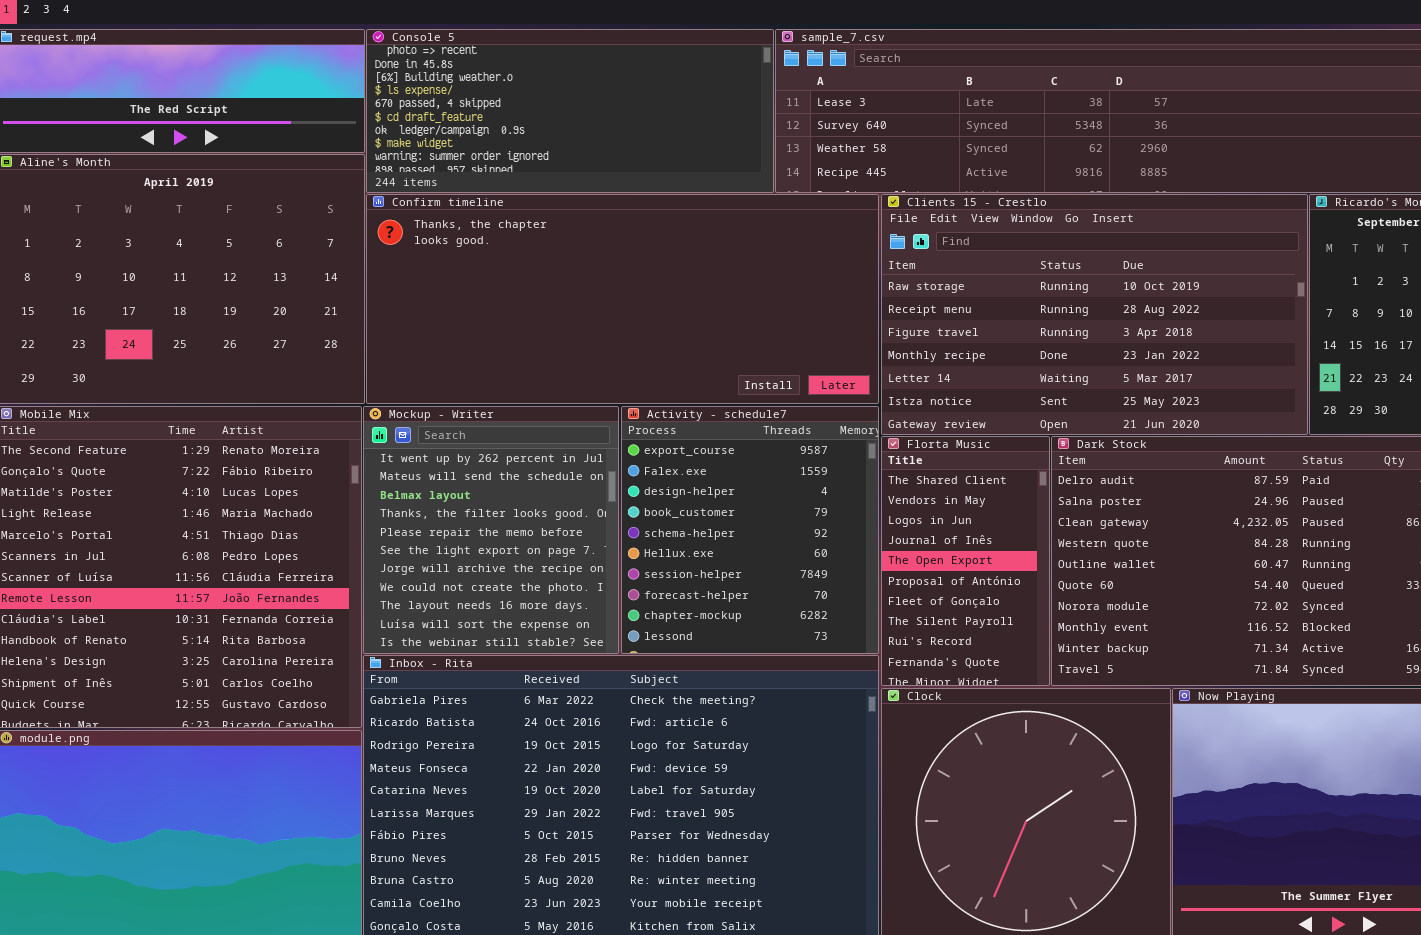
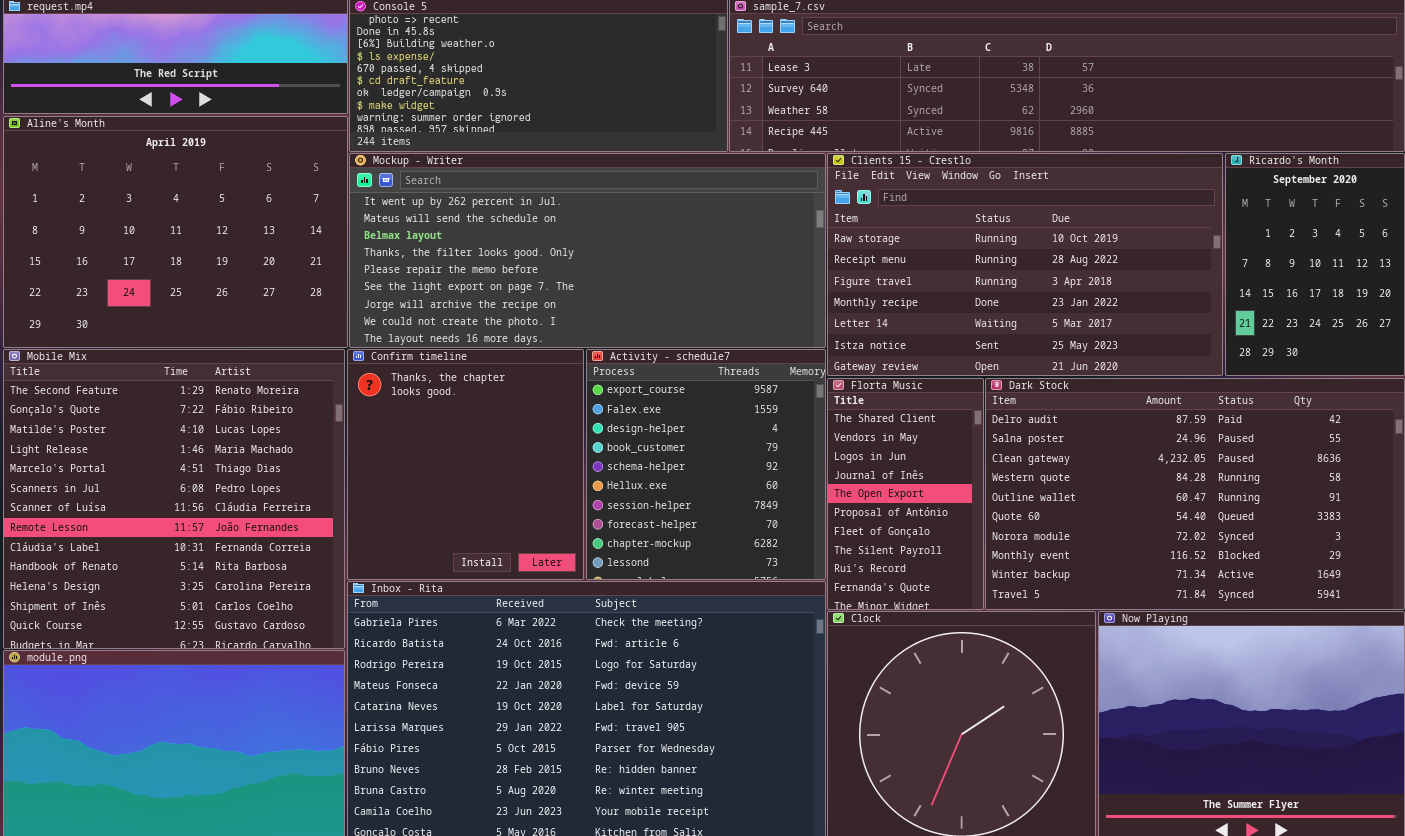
Confirm timeline: [366,194,879,404] -> [347,349,584,580], moved, resized
Mockup - Writer: [363,406,619,654] -> [349,153,826,348], moved, resized

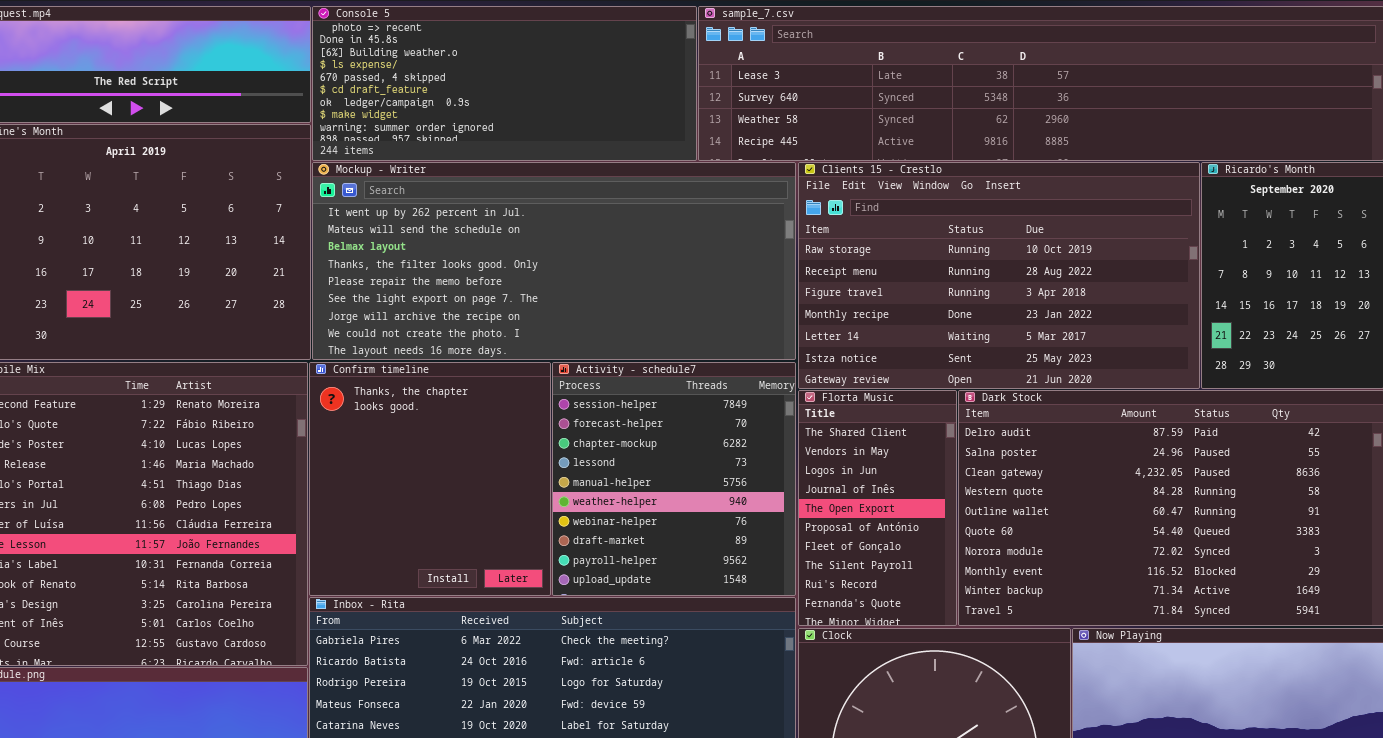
Activity - schedule7: [586,349,826,580] -> [552,362,796,596], scrolled down 6 rows

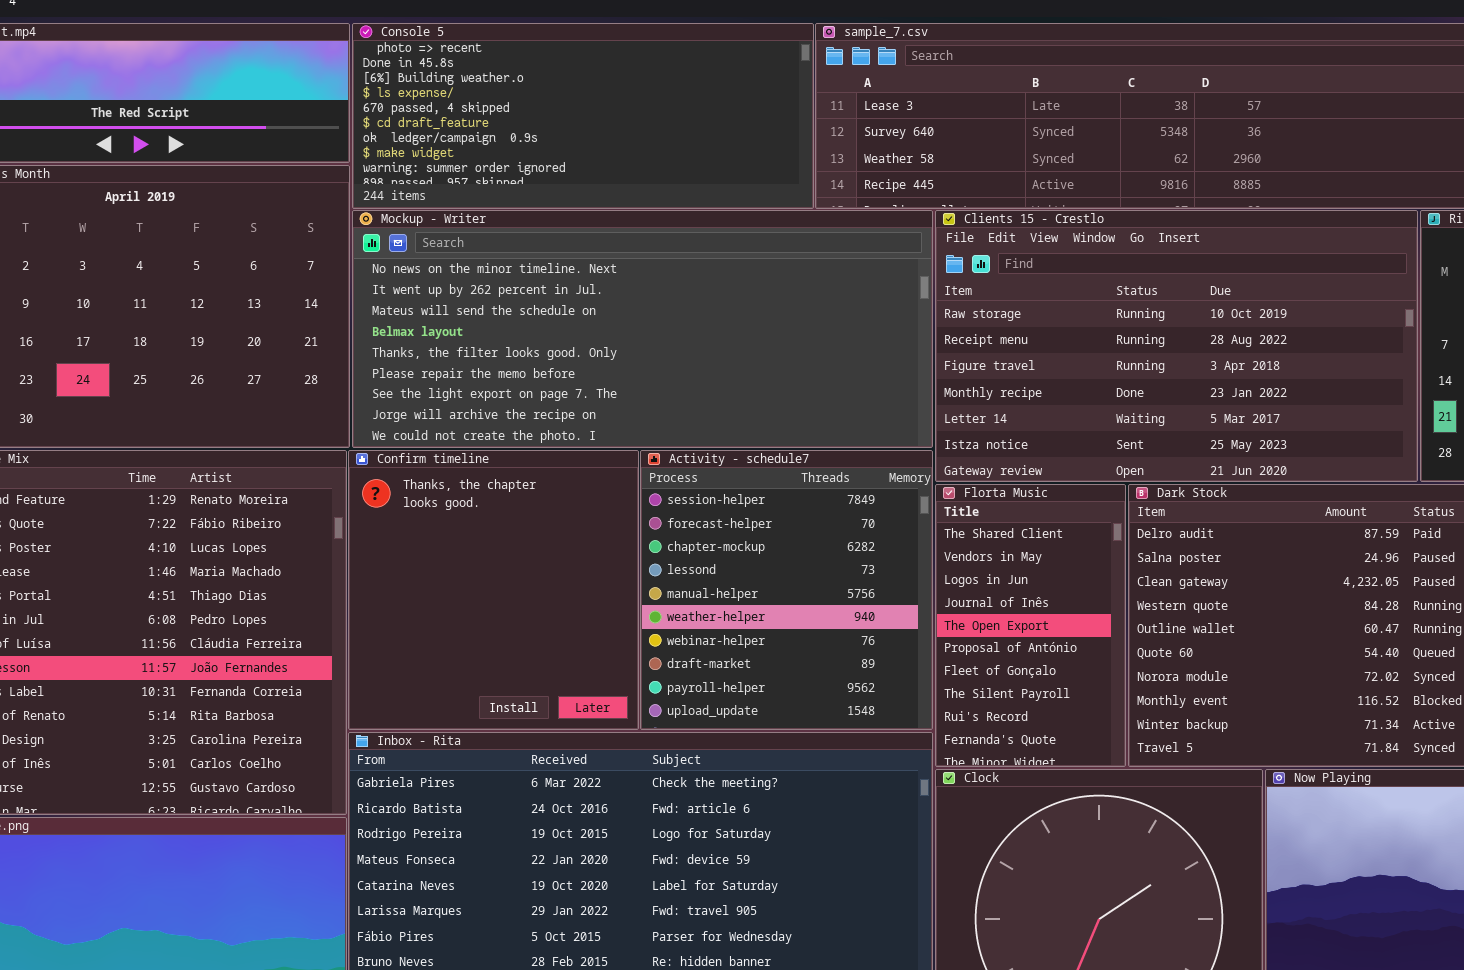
Mockup - Writer: [312,162,796,360] -> [352,210,933,448], scrolled up 1 row

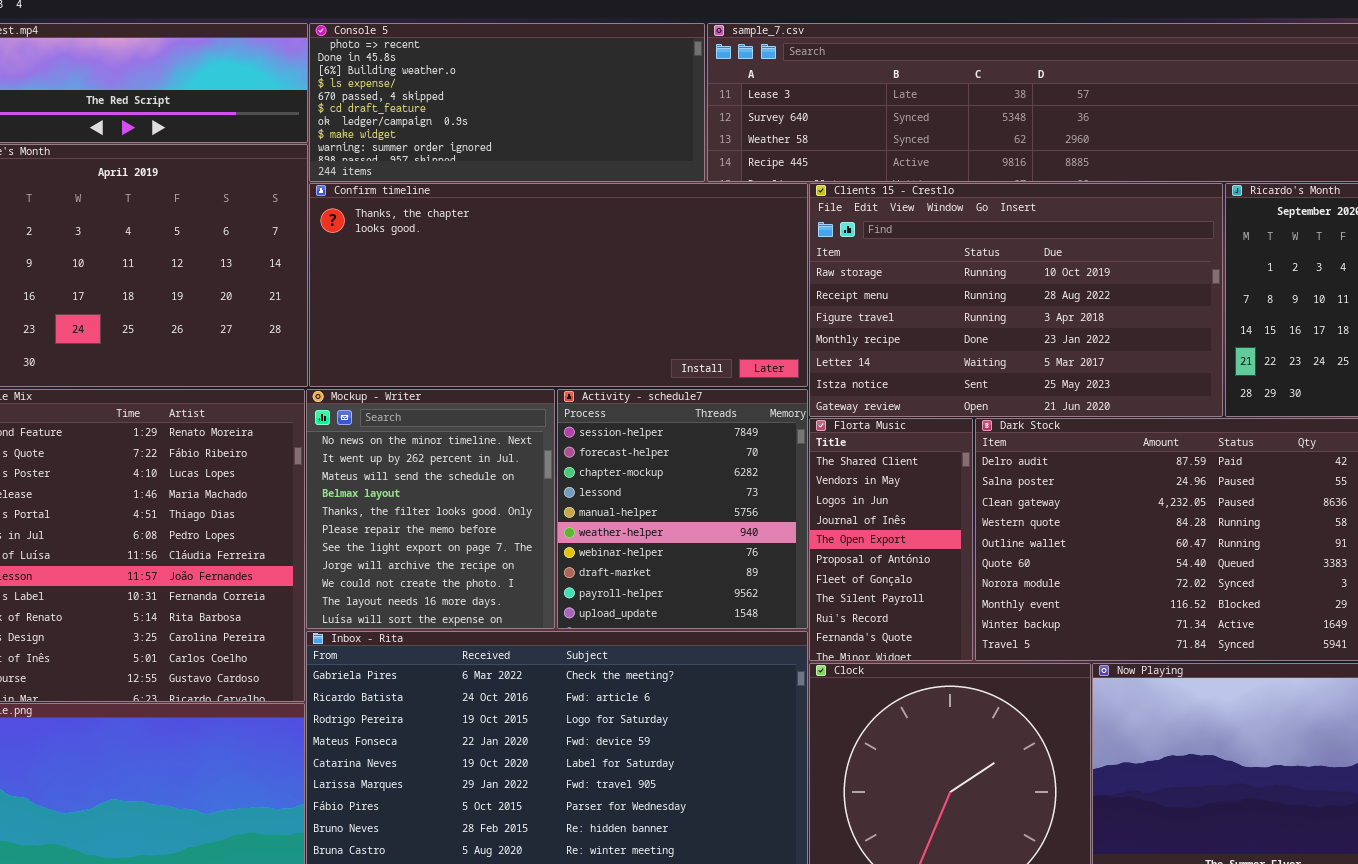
Mockup - Writer: [352,210,933,448] -> [306,389,555,629], moved, resized
Confirm timeline: [348,450,639,730] -> [309,183,808,387], moved, resized

